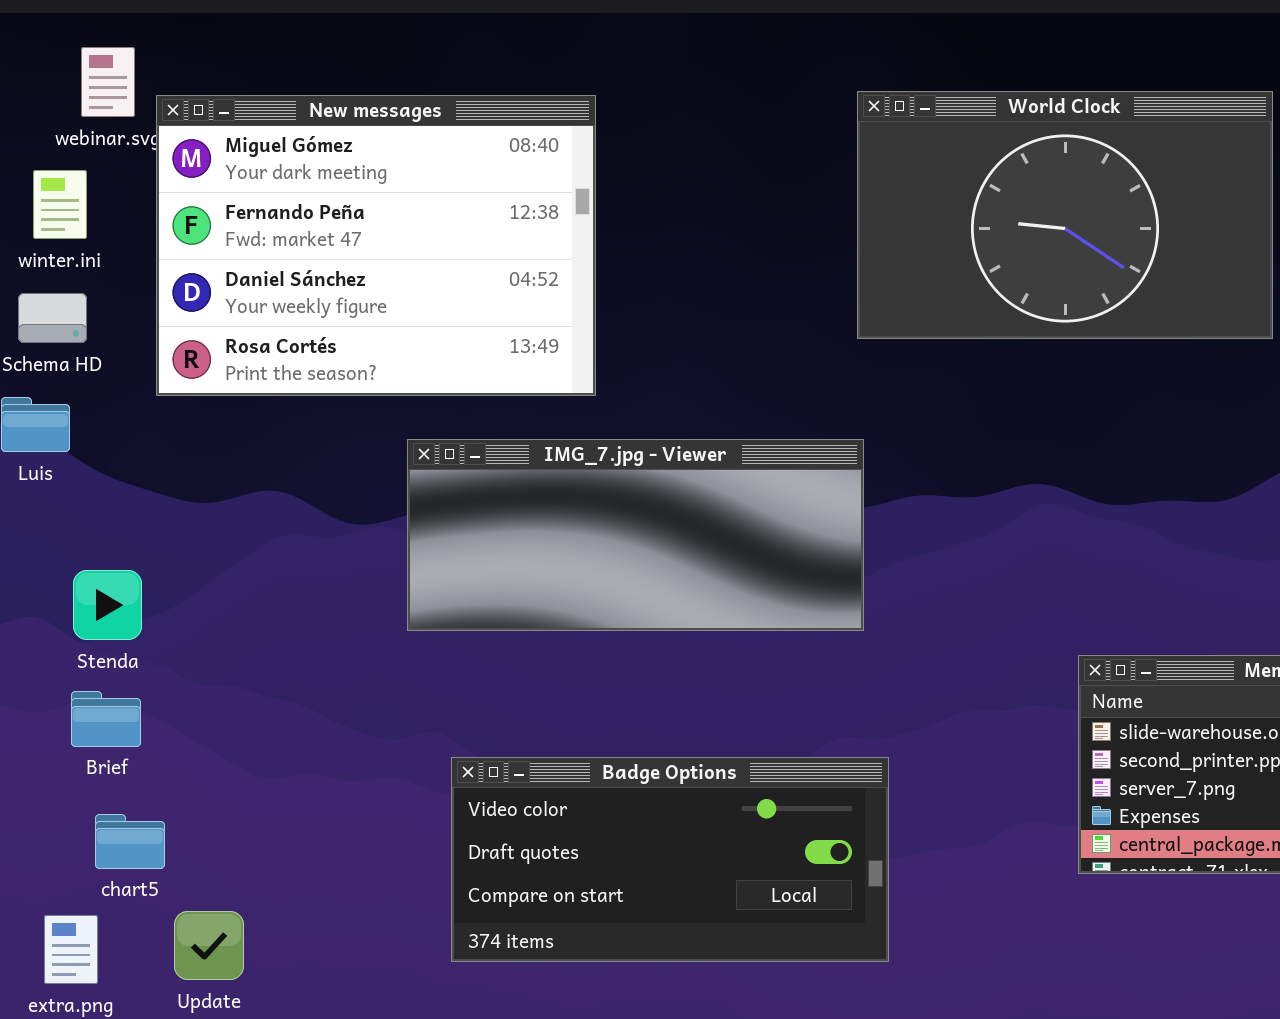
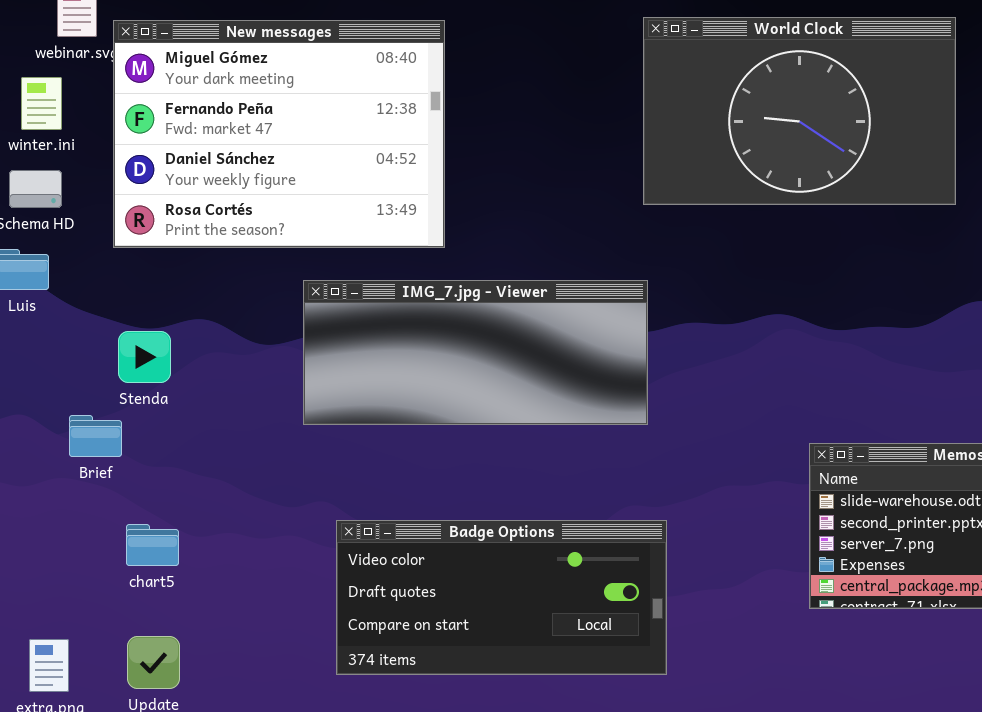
Stenda: [73,570,142,640] -> [118,331,171,383], moved
Brief: [71,691,141,747] -> [69,415,122,457], moved
chart5: [95,814,165,869] -> [126,524,179,566], moved

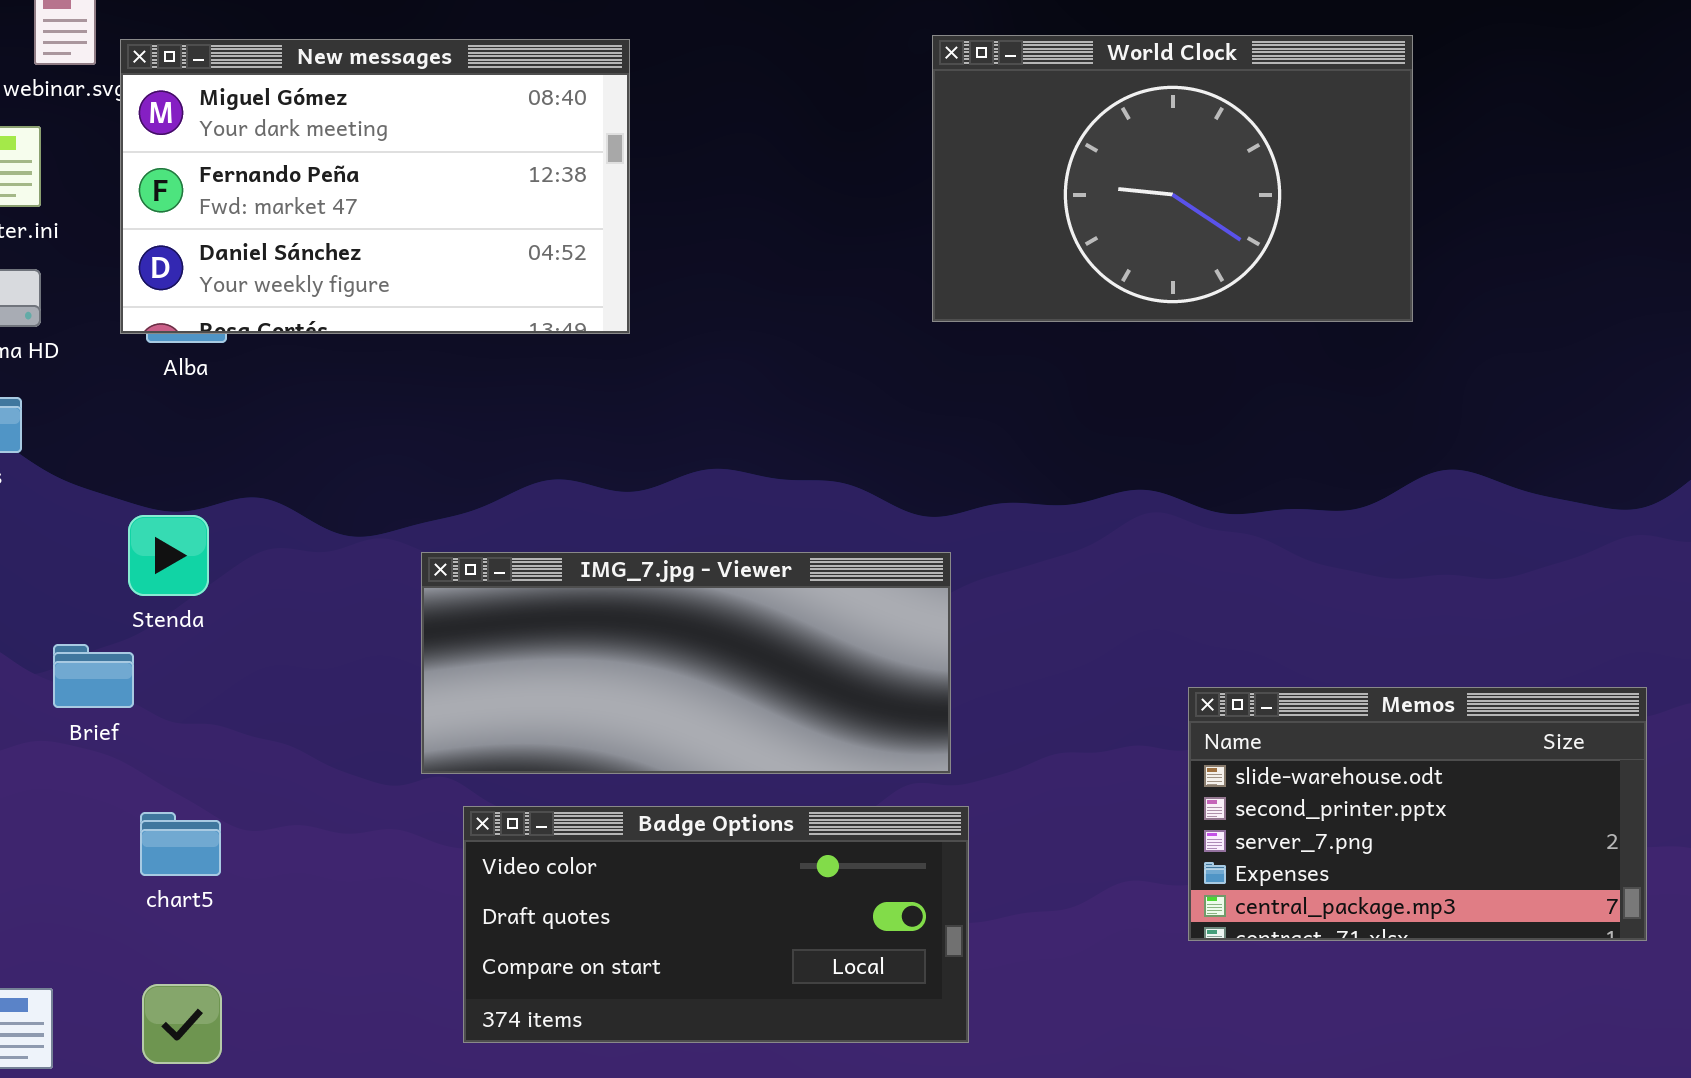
New messages: [113,20,445,248] -> [120,39,630,334], resized
IMG_7.jpg - Viewer: [303,280,648,425] -> [421,552,951,774], moved

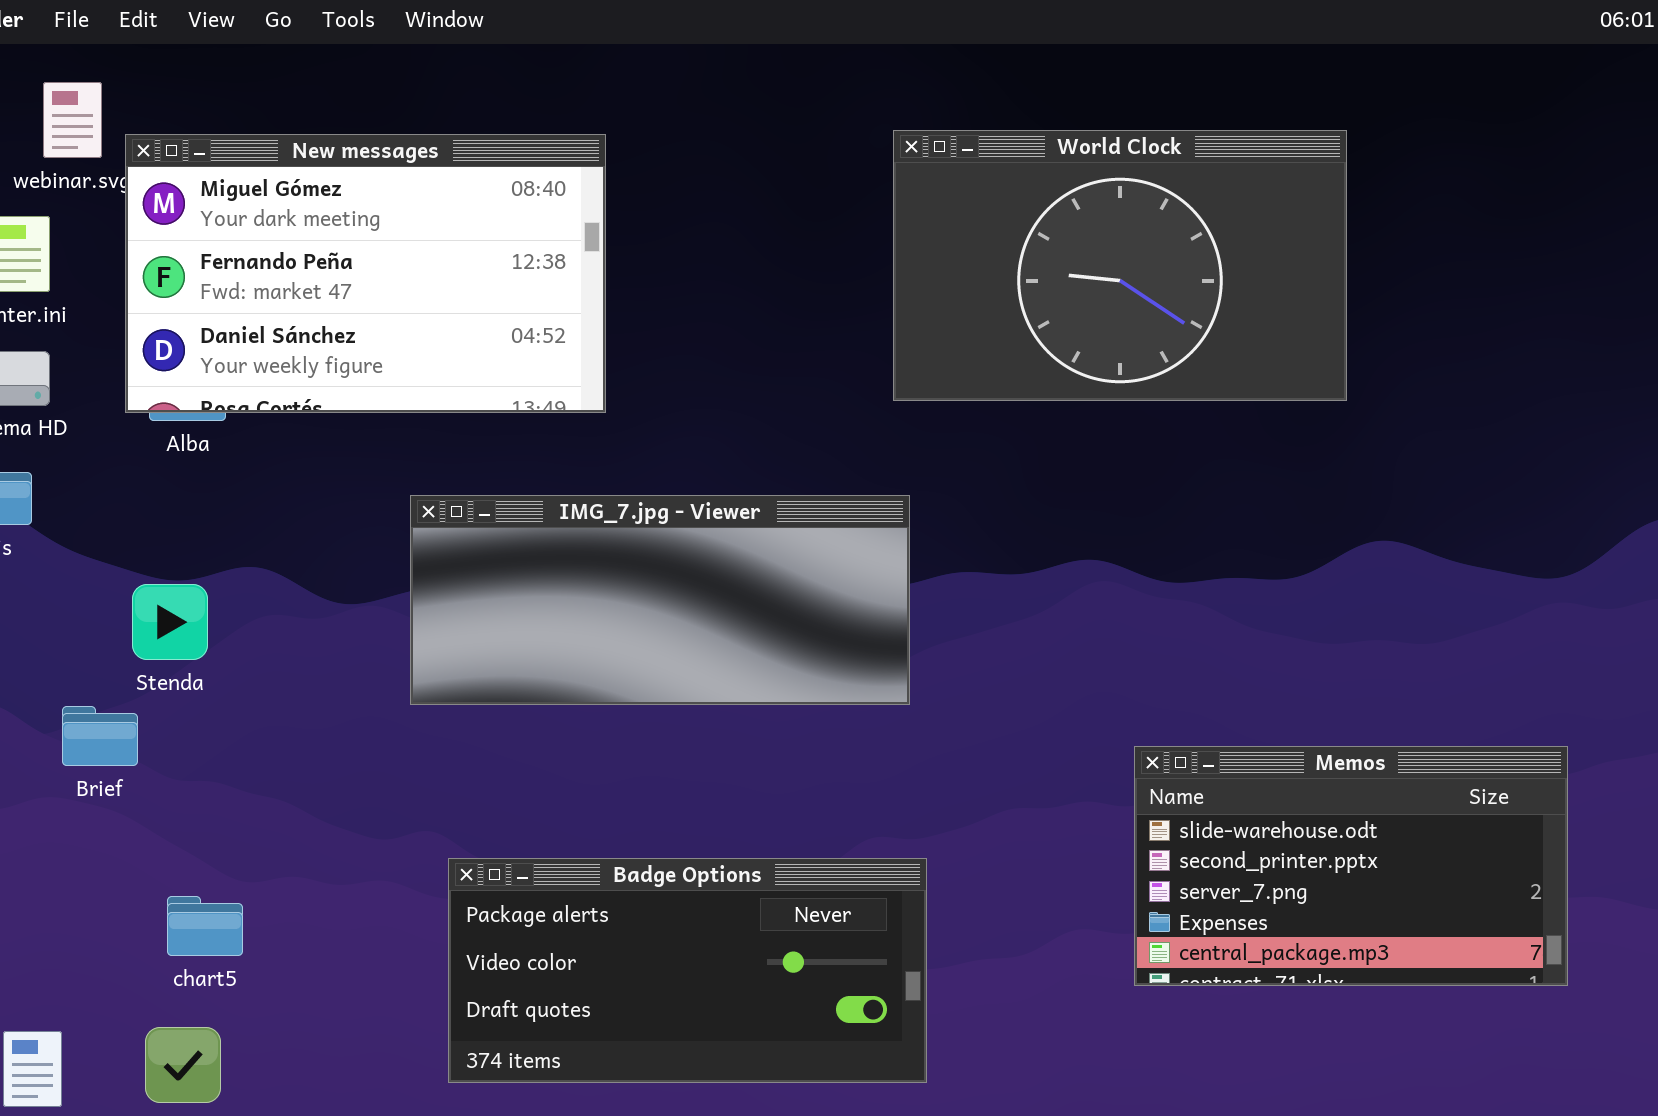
IMG_7.jpg - Viewer: [421,552,951,774] -> [410,495,910,705], moved
Badge Options: [463,806,969,1043] -> [448,858,927,1083], scrolled up 1 row
chart5: [140,812,221,876] -> [167,896,243,956], moved

